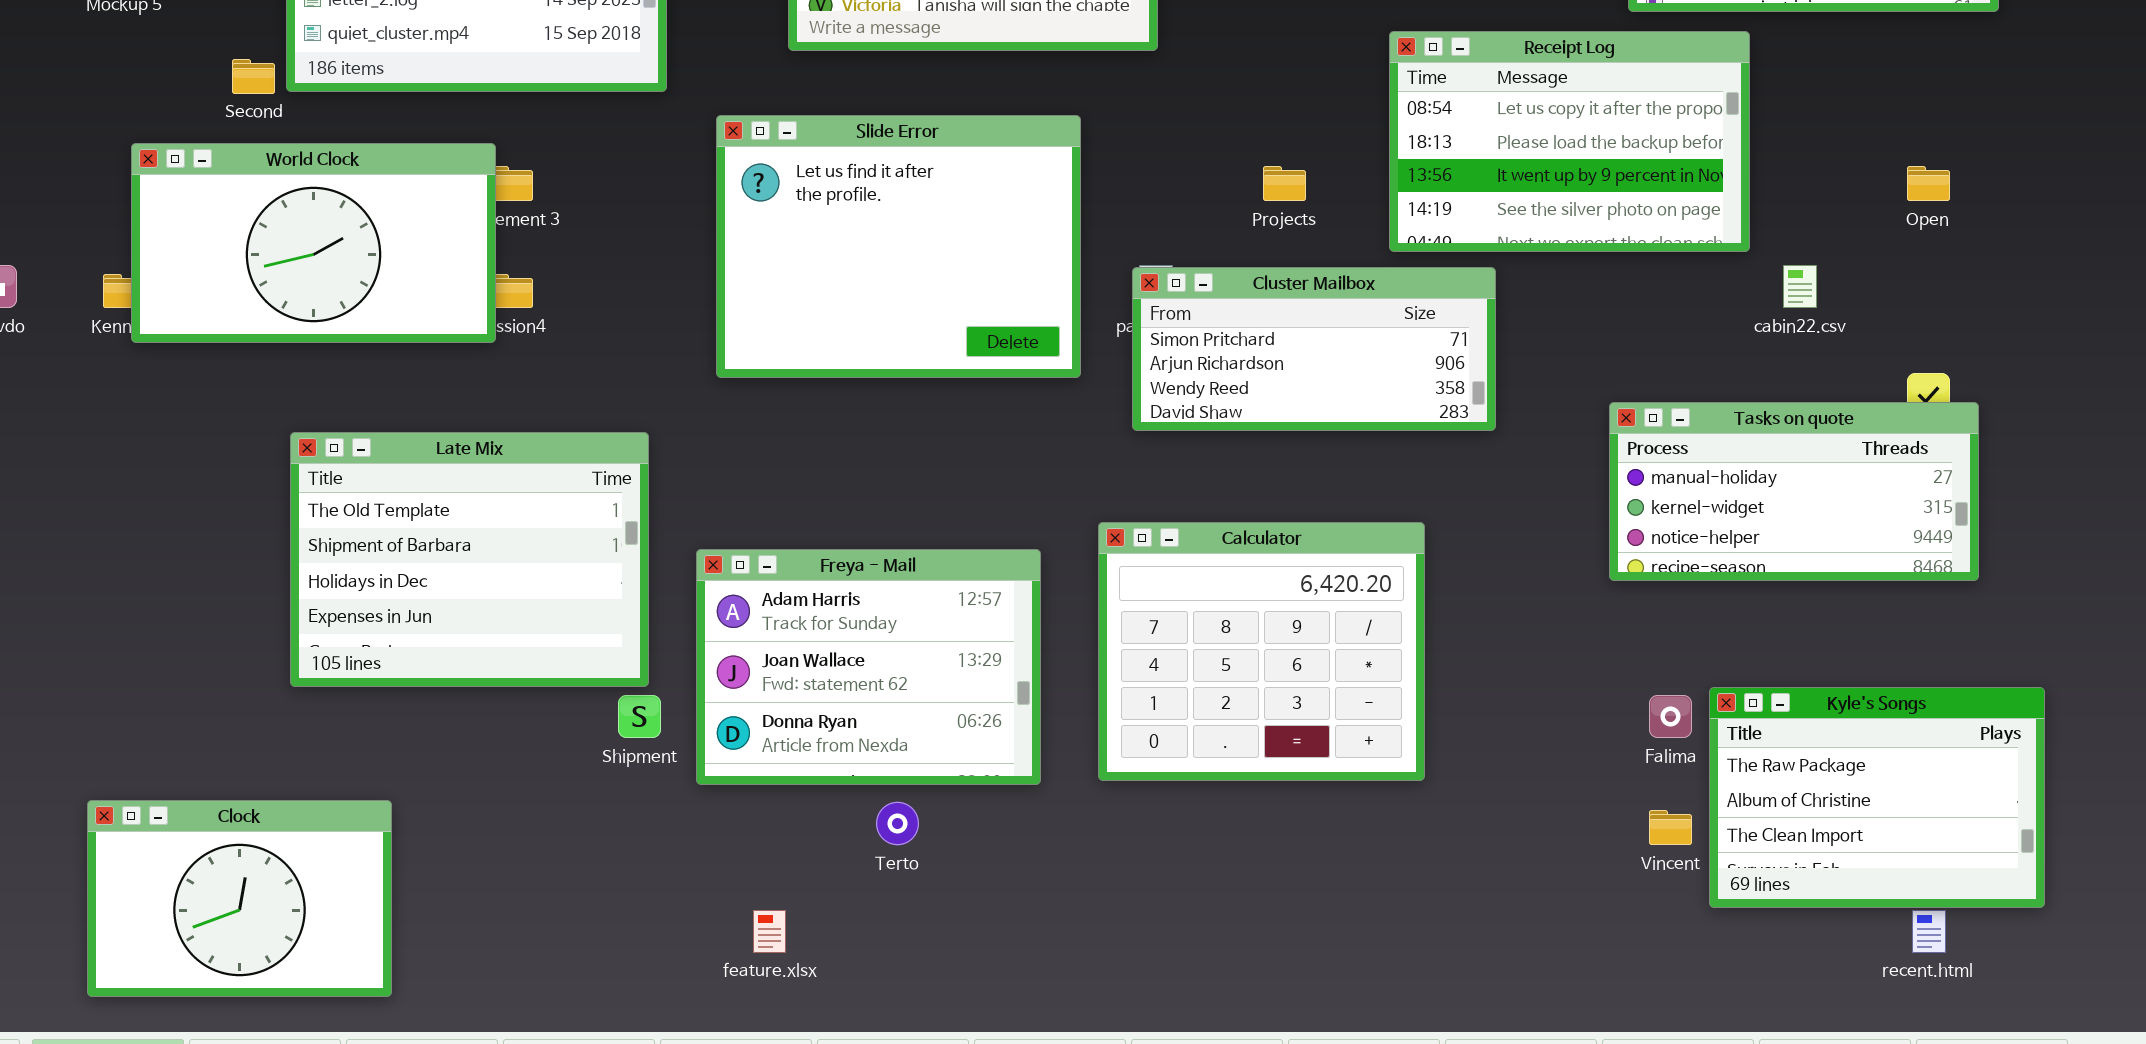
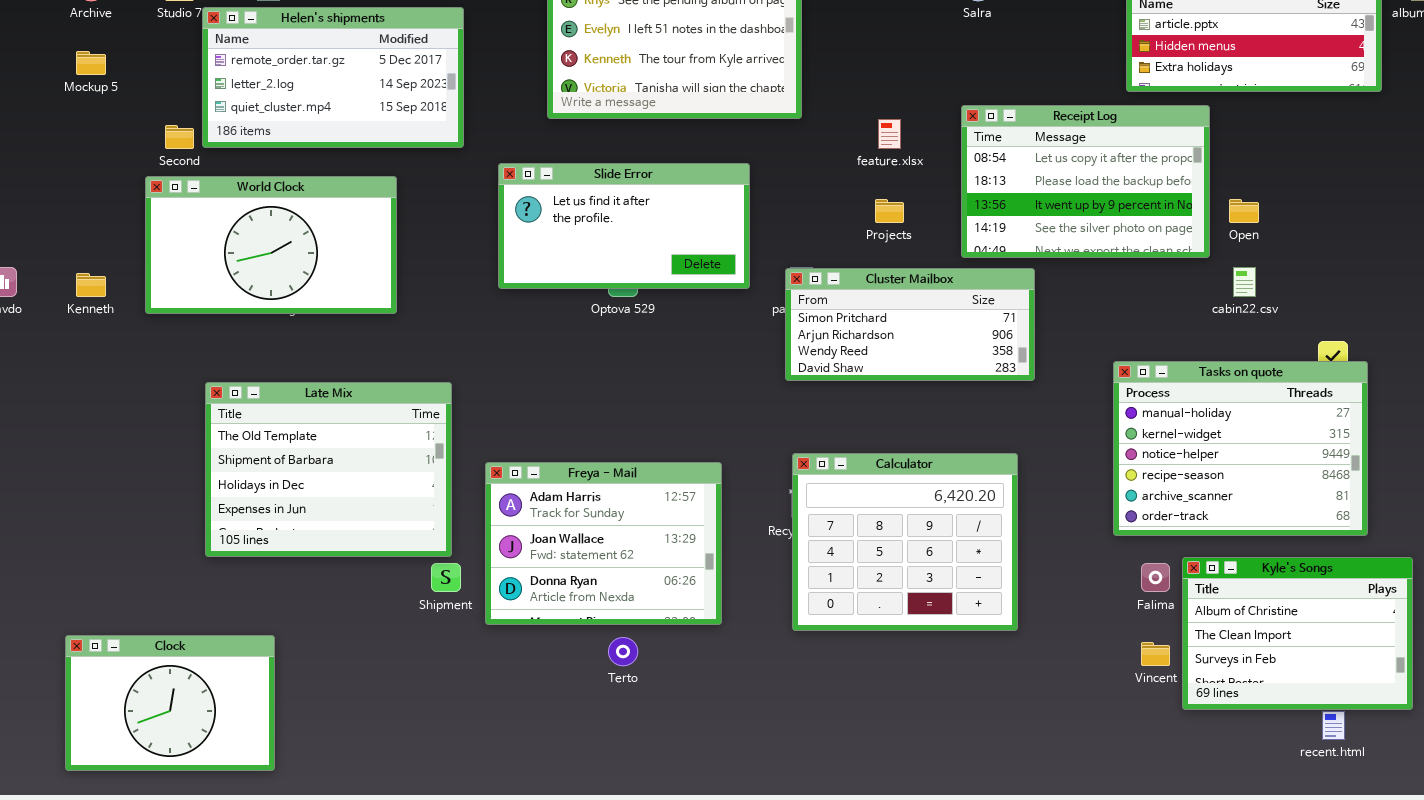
Slide Error: [716,115,1081,378] -> [498,163,750,289], resized
World Clock: [131,143,496,343] -> [145,176,397,314], moved
Open: [1907,166,1950,201] -> [1229,199,1259,223], moved
Tasks on quote: [1609,402,1979,581] -> [1113,361,1368,536], resized
Calculator: [1098,522,1425,781] -> [792,453,1018,631], moved
Kyle's Songs: [1709,687,2045,908] -> [1182,557,1413,710], scrolled down 1 row
feature.xlsx: [753,910,786,953] -> [878,119,901,149], moved

